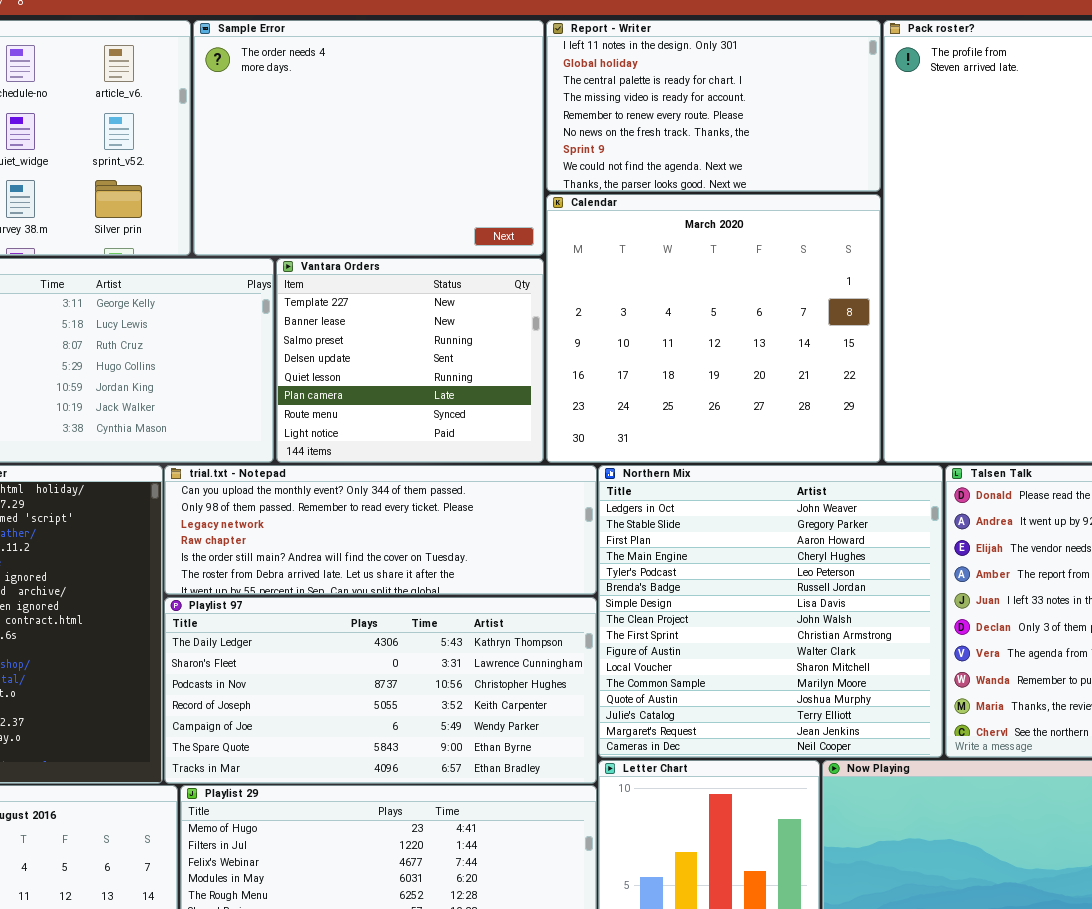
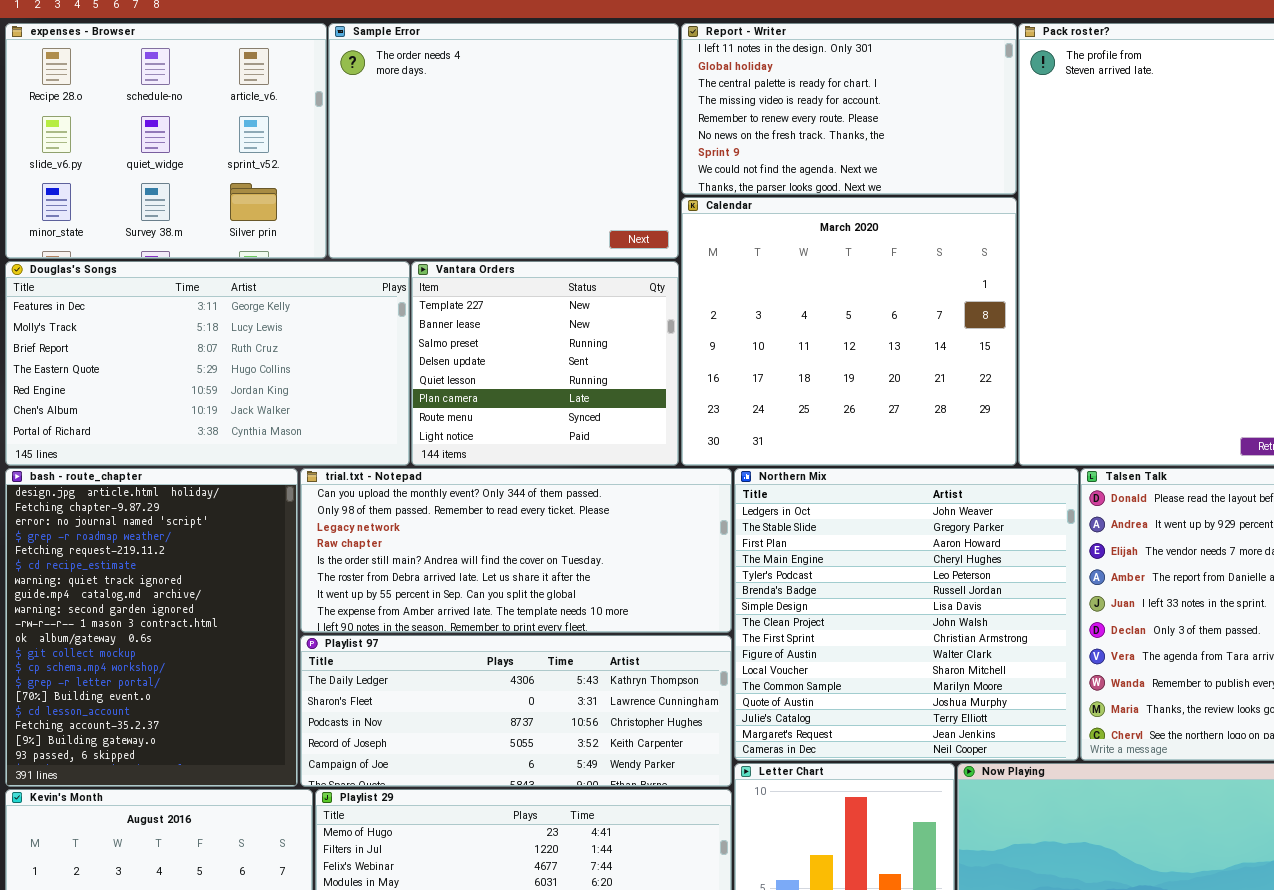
trial.txt - Notepad: [164,465,597,595] -> [300,468,732,633], resized
Playlist 97: [164,597,597,784] -> [300,635,732,787], resized

